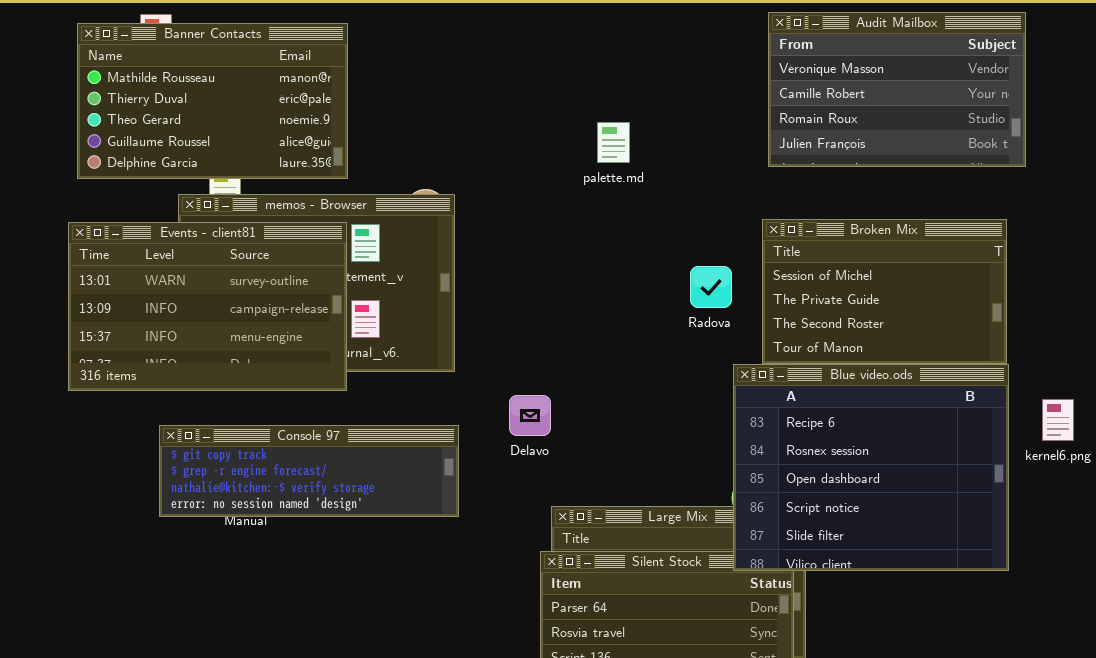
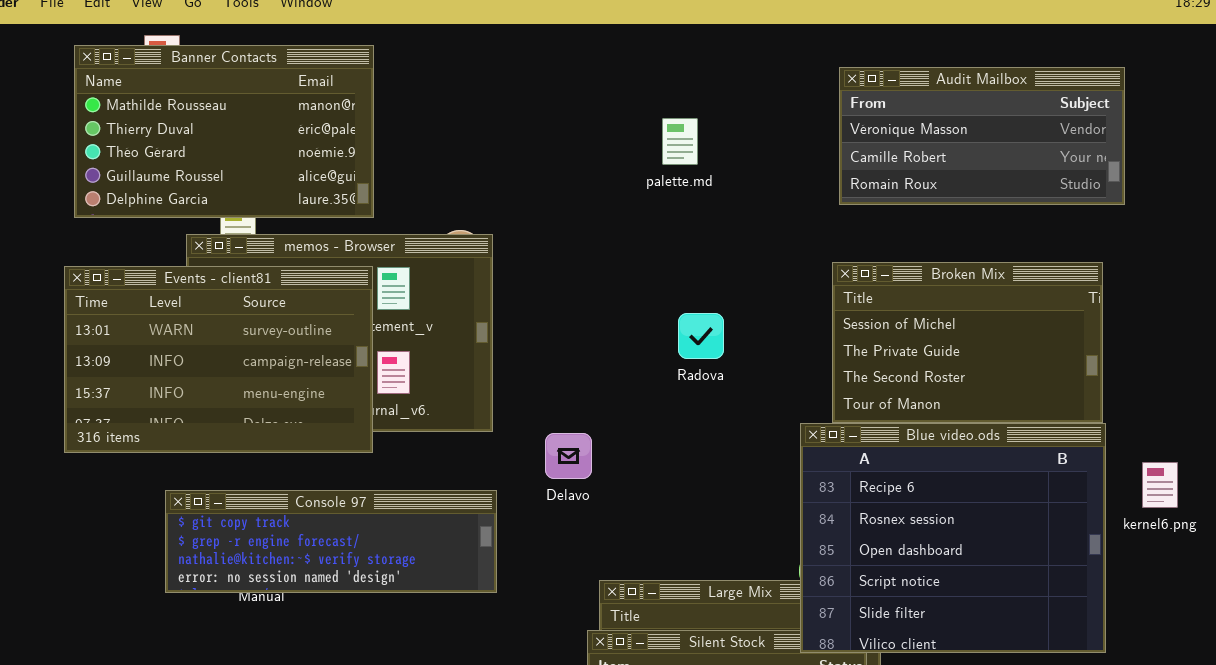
Audit Mailbox: [768,12,1026,167] -> [839,67,1125,205], resized
palette.md: [597,122,630,163] -> [662,118,698,165], moved
Radova: [690,266,732,308] -> [678,313,724,359], moved
Delavo: [509,395,551,436] -> [545,433,592,479], moved

